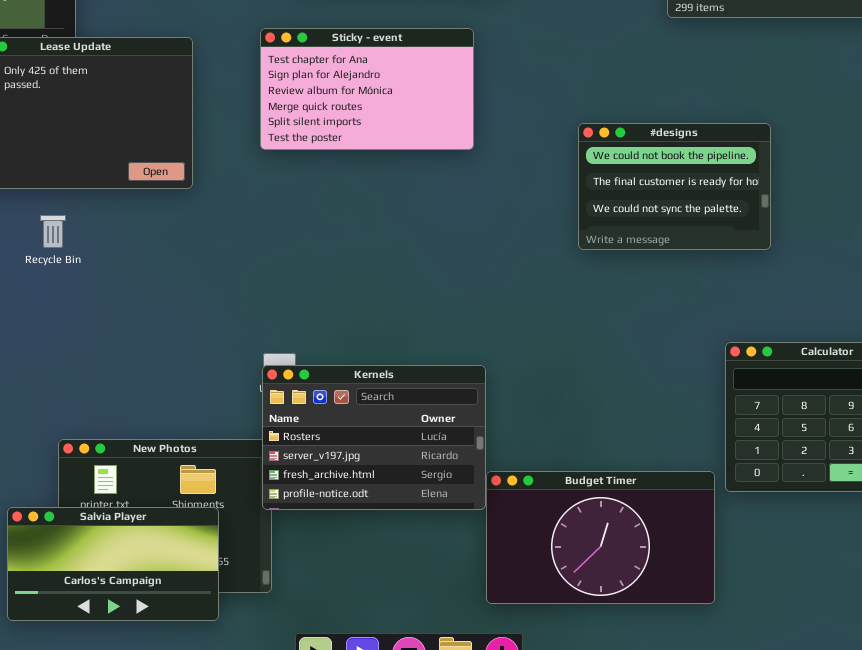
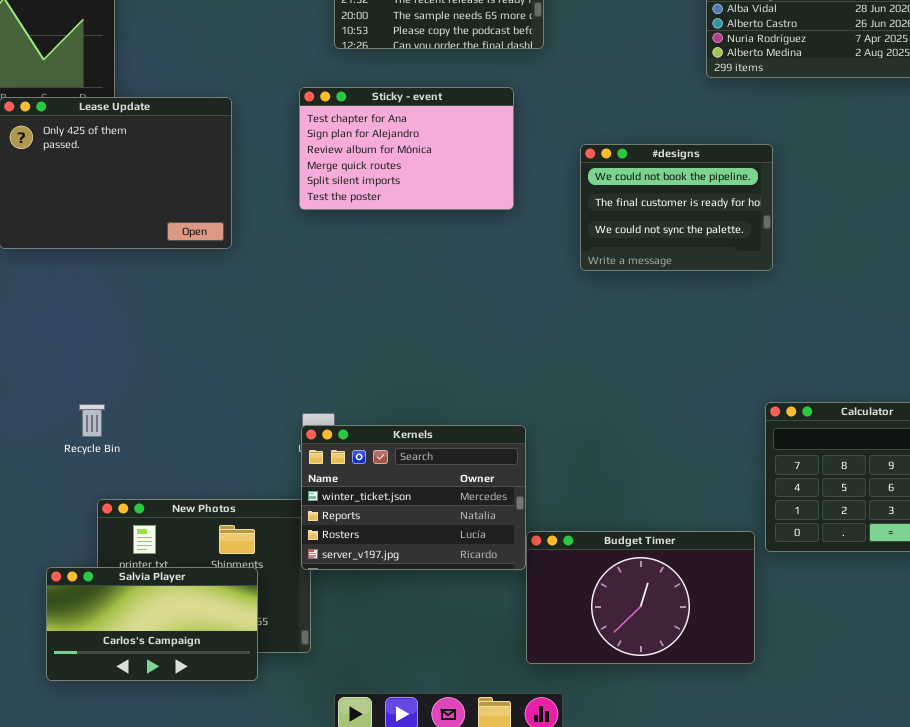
#designs: [578,123,771,250] -> [580,144,773,271], moved
Recycle Bin: [40,215,66,248] -> [79,404,105,437], moved
Kernels: [262,365,486,510] -> [301,425,526,570], scrolled up 2 rows

